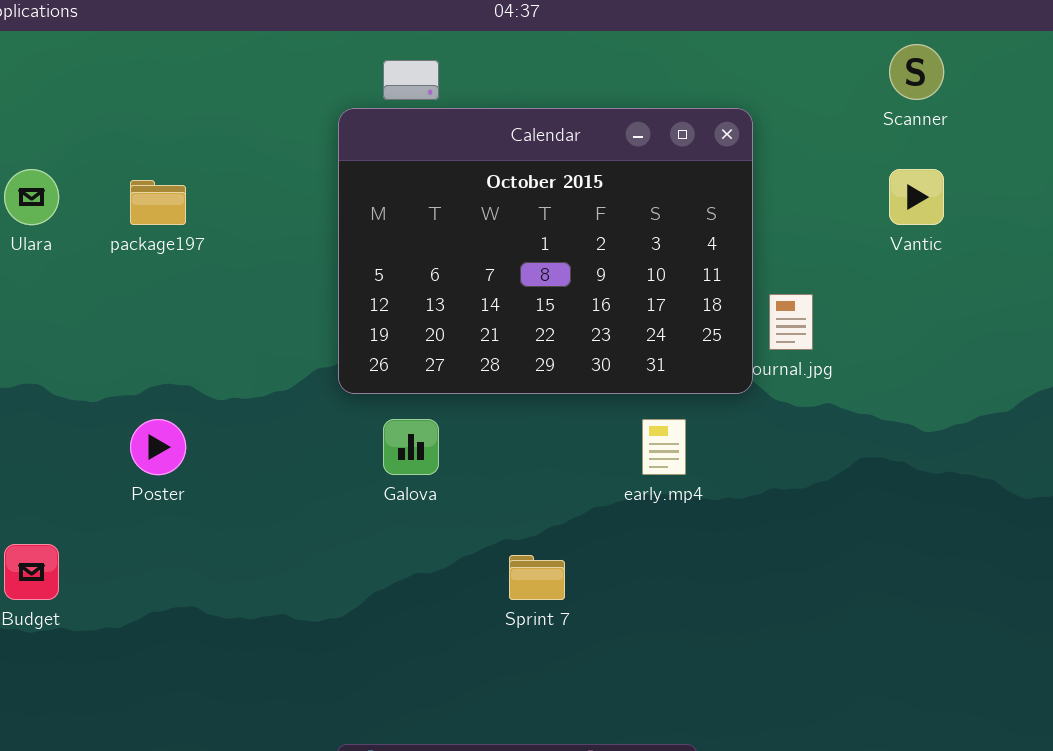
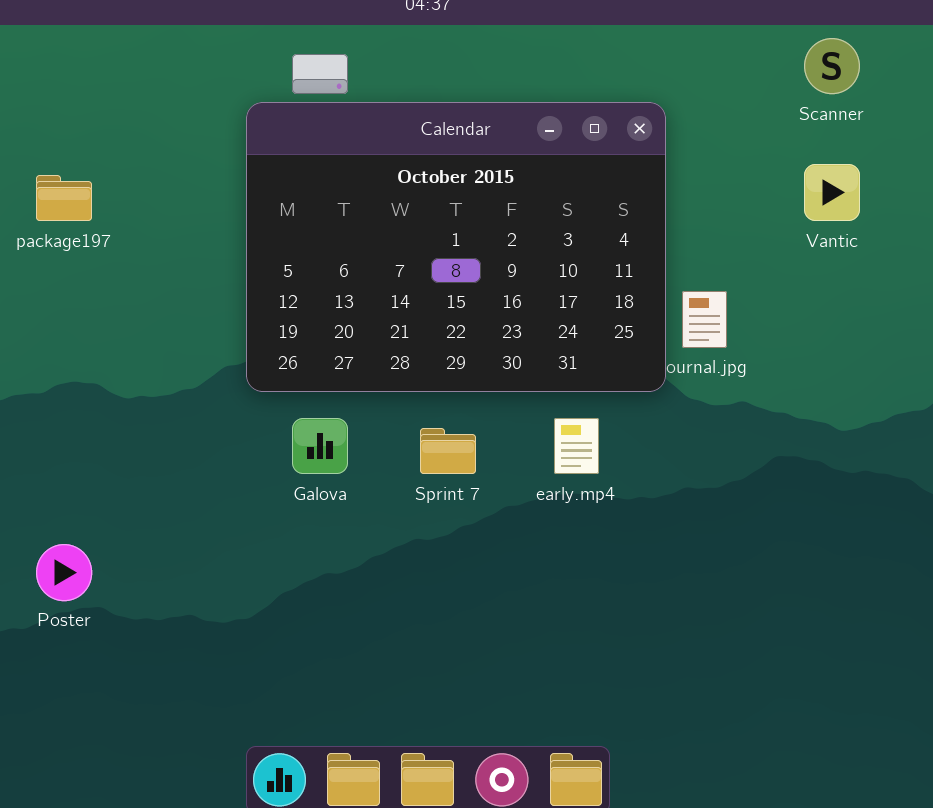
Poster: [130,419,186,475] -> [36,544,92,601], moved
Sprint 7: [509,555,565,600] -> [420,428,476,474], moved

